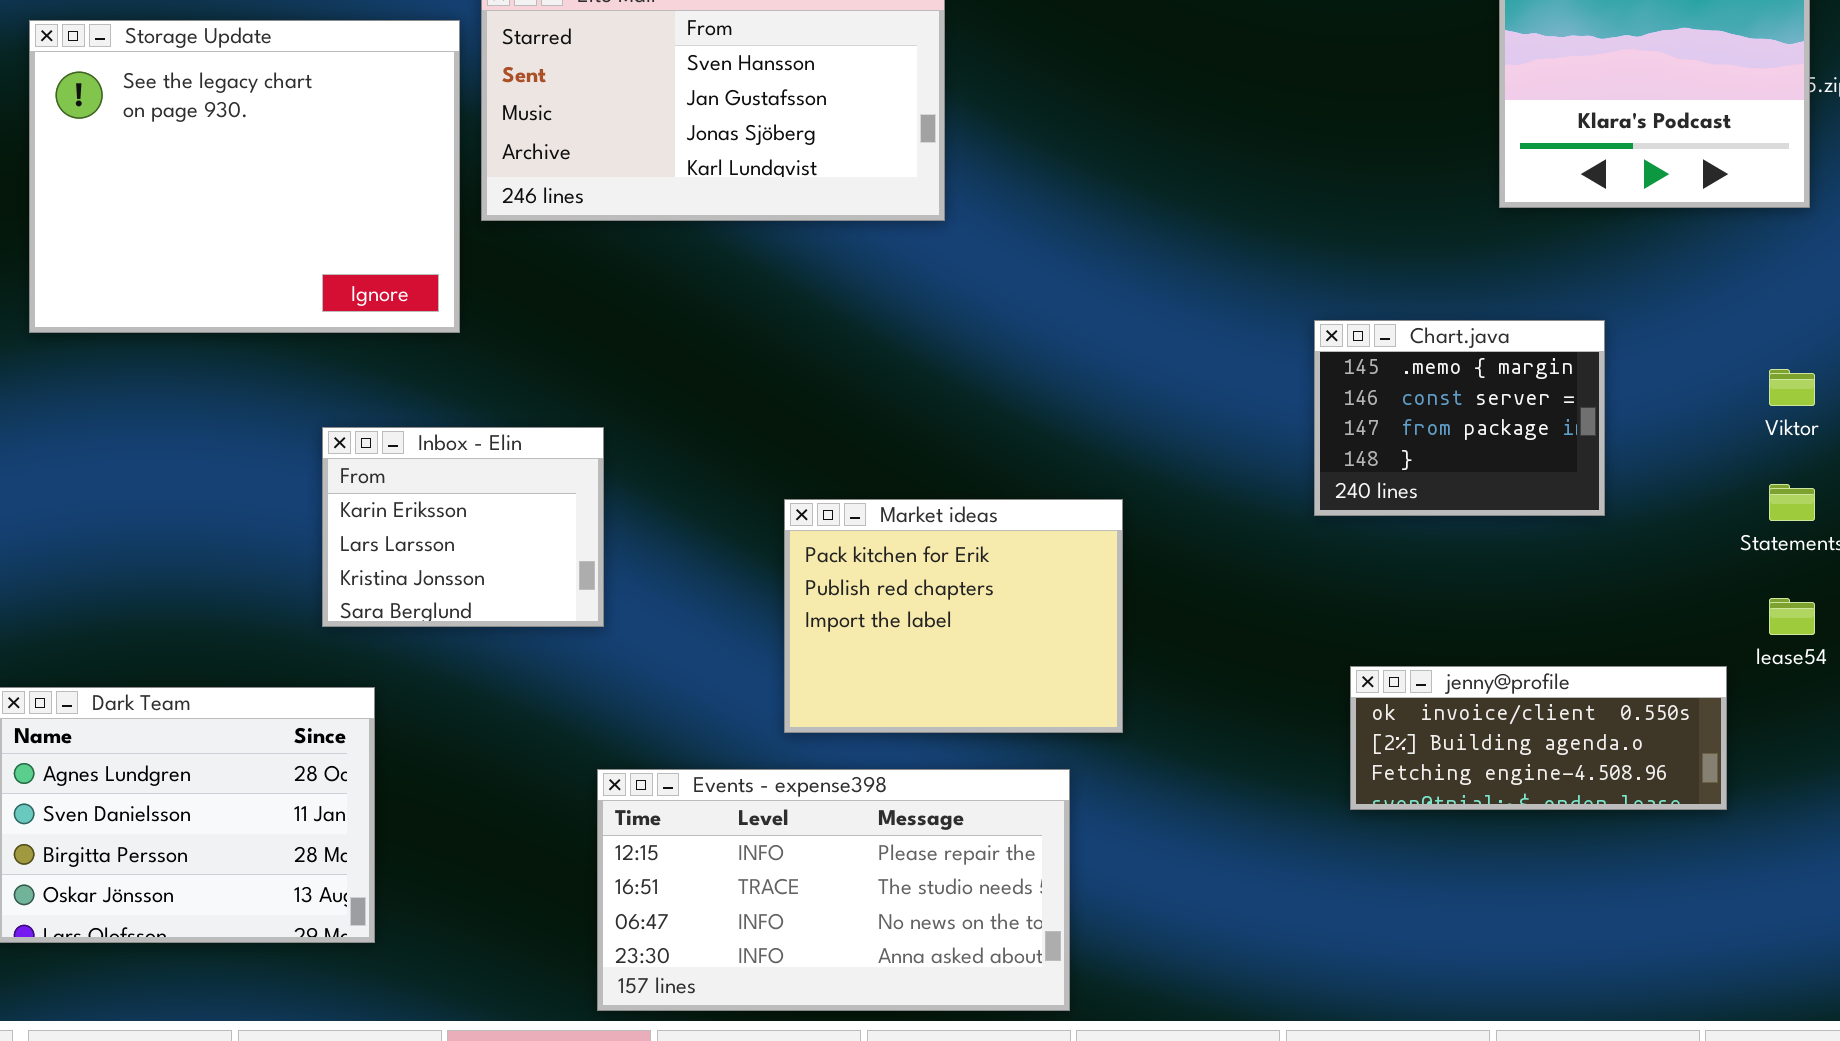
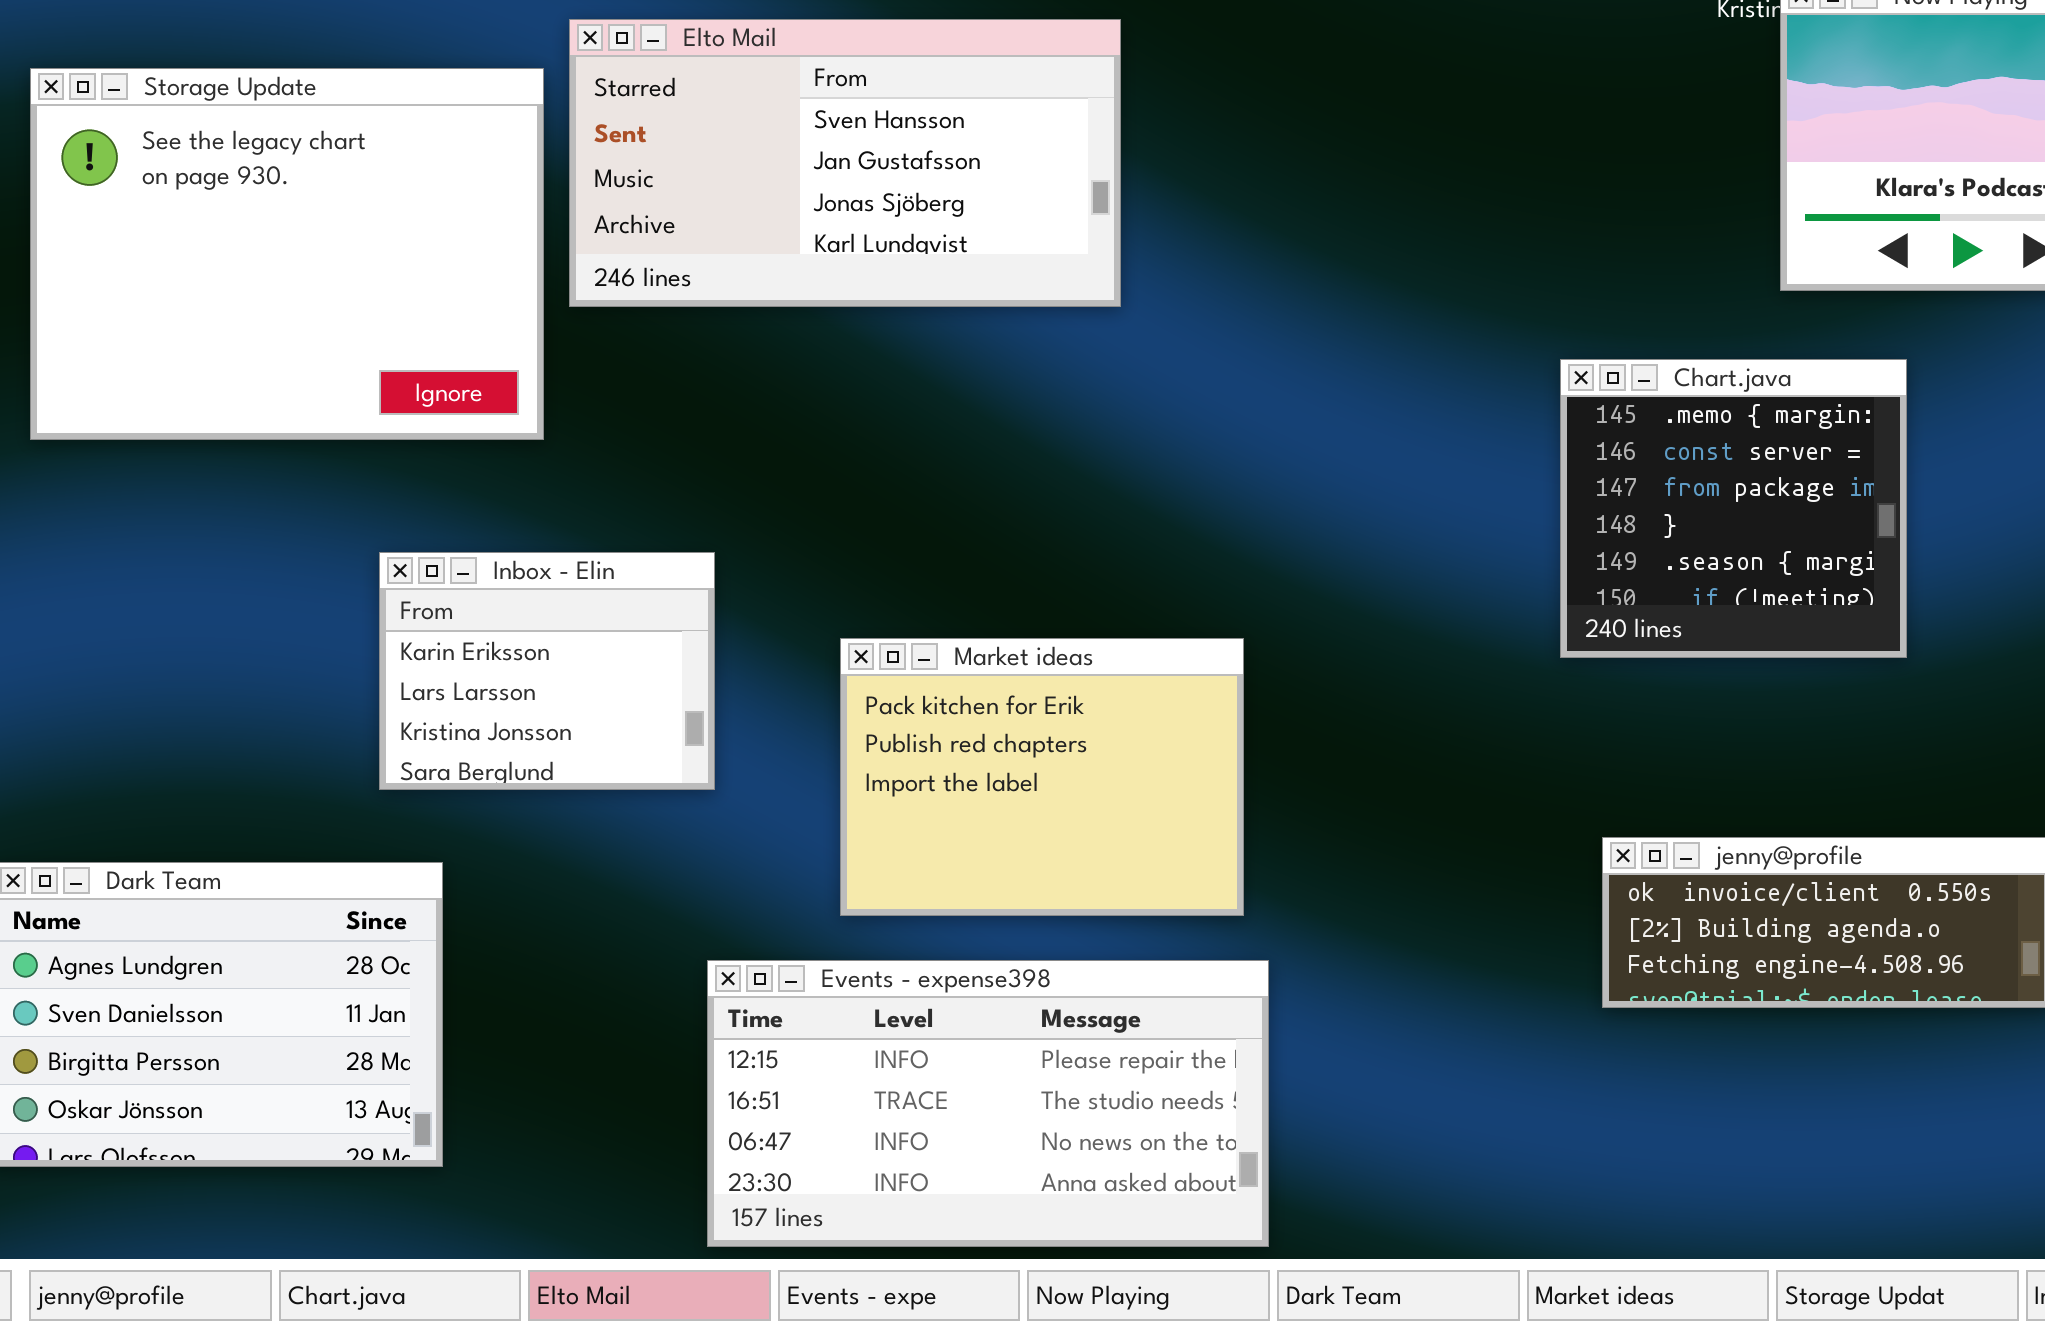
Chart.java: [1314,320,1605,516] -> [1560,359,1907,658], resized
Market ideas: [784,499,1123,733] -> [840,638,1244,916], moved

